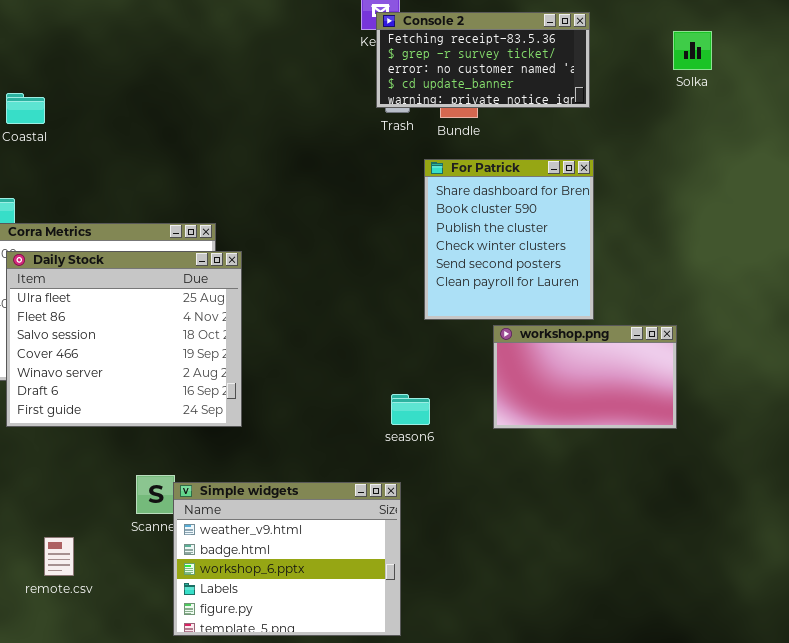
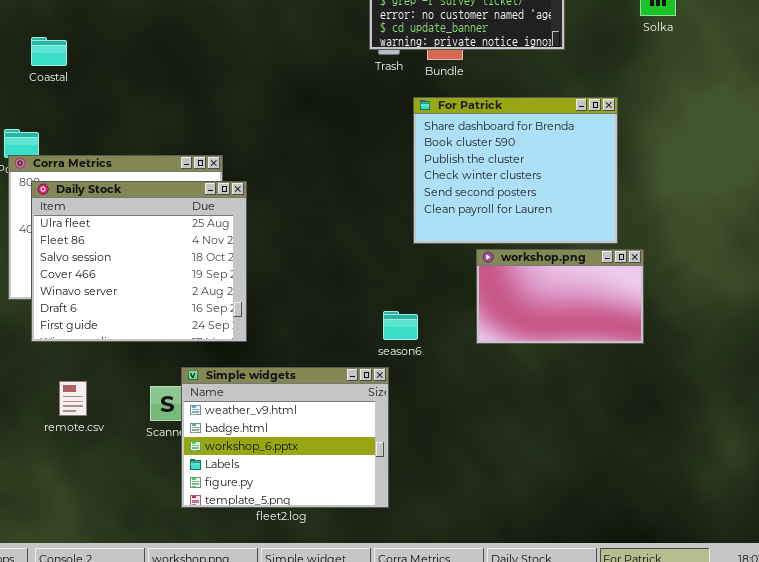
For Patrick: [424,159,594,320] -> [413,97,618,244], resized
Simple widgets: [173,482,401,636] -> [181,367,389,508], moved
remote.csv: [44,537,74,576] -> [59,381,87,416], moved

